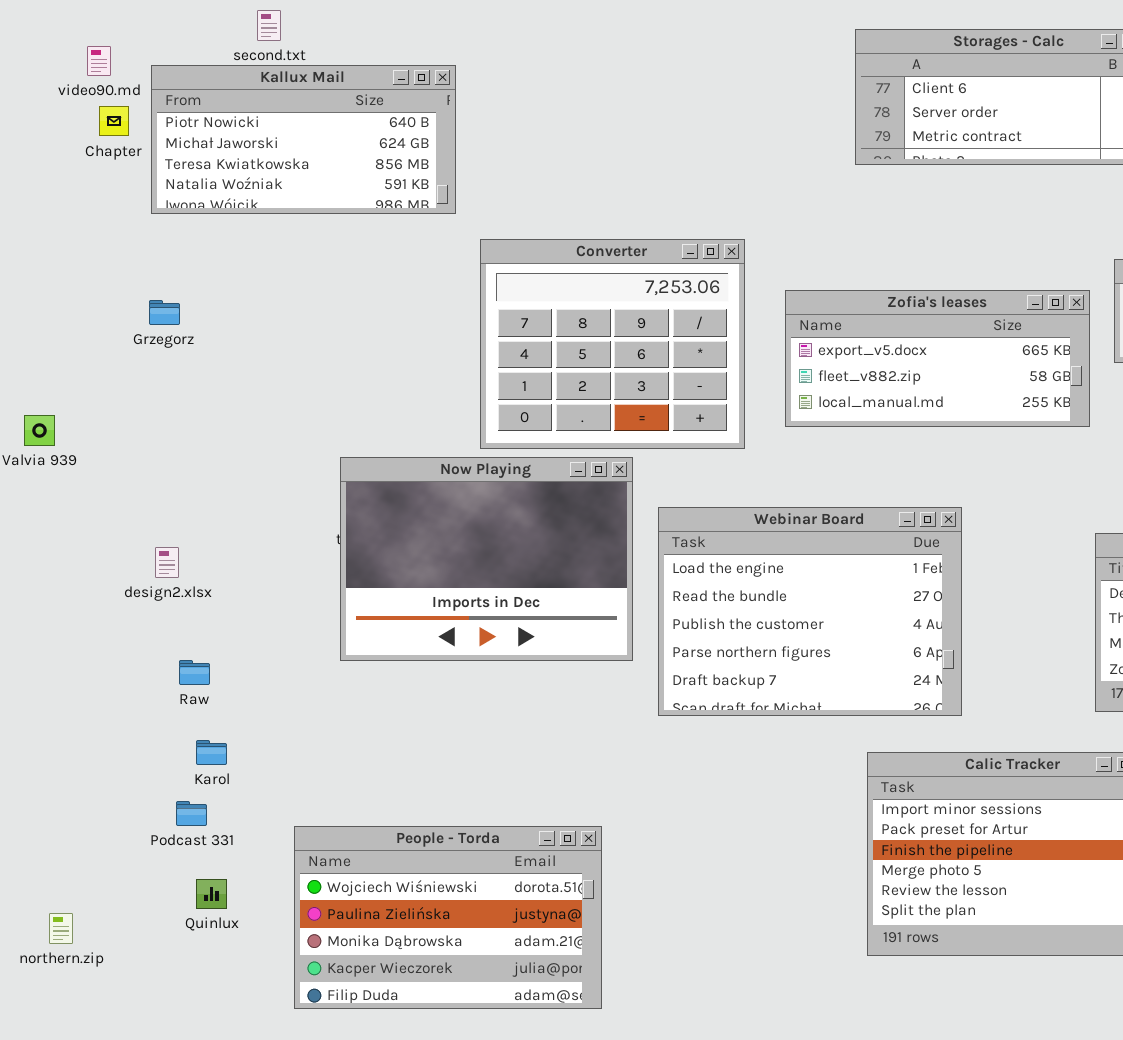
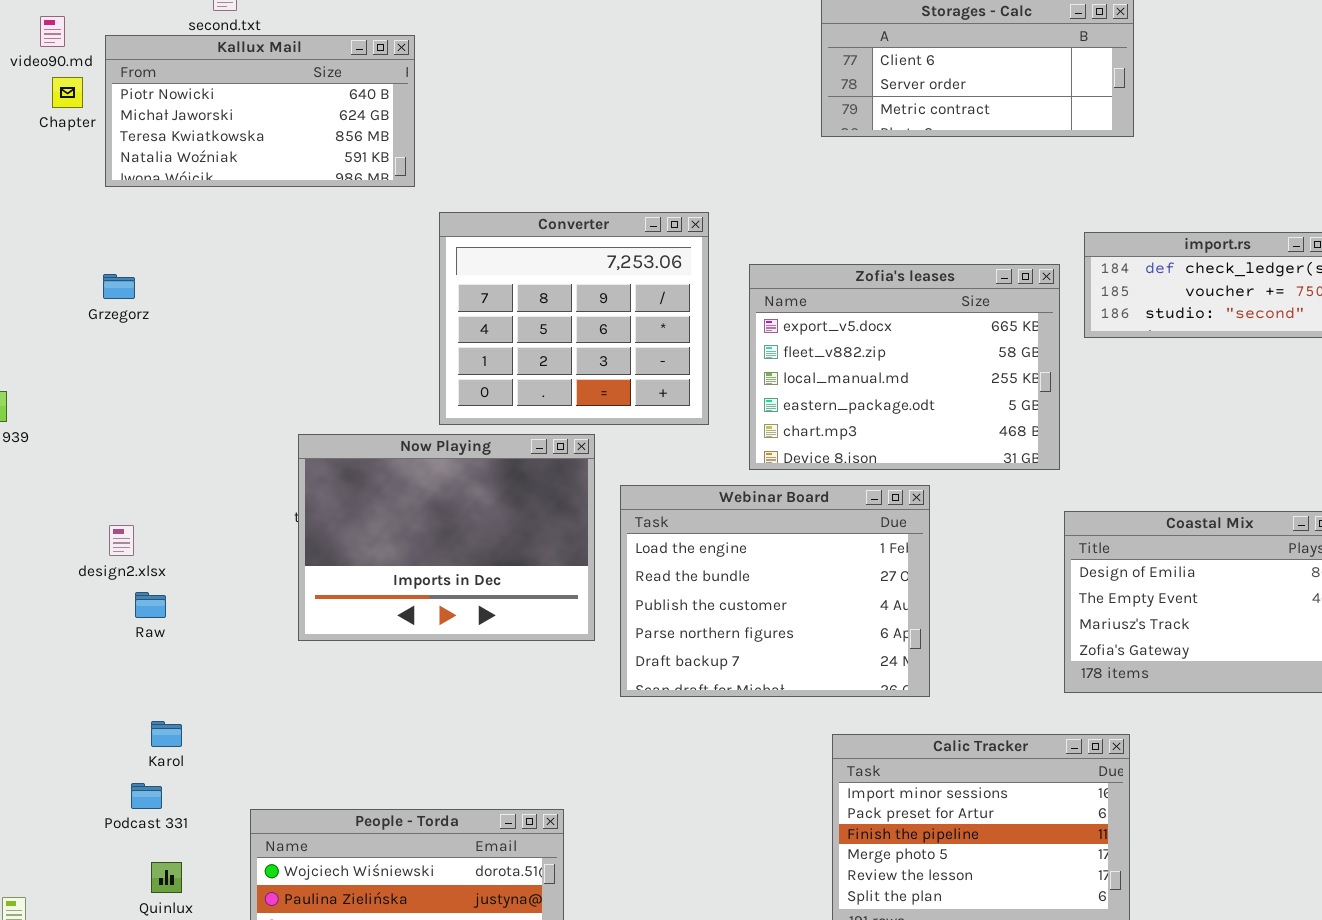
Zofia's leases: [785,290,1090,427] -> [749,264,1060,470], resized
Raw: [179,660,210,685] -> [135,592,166,618], moved

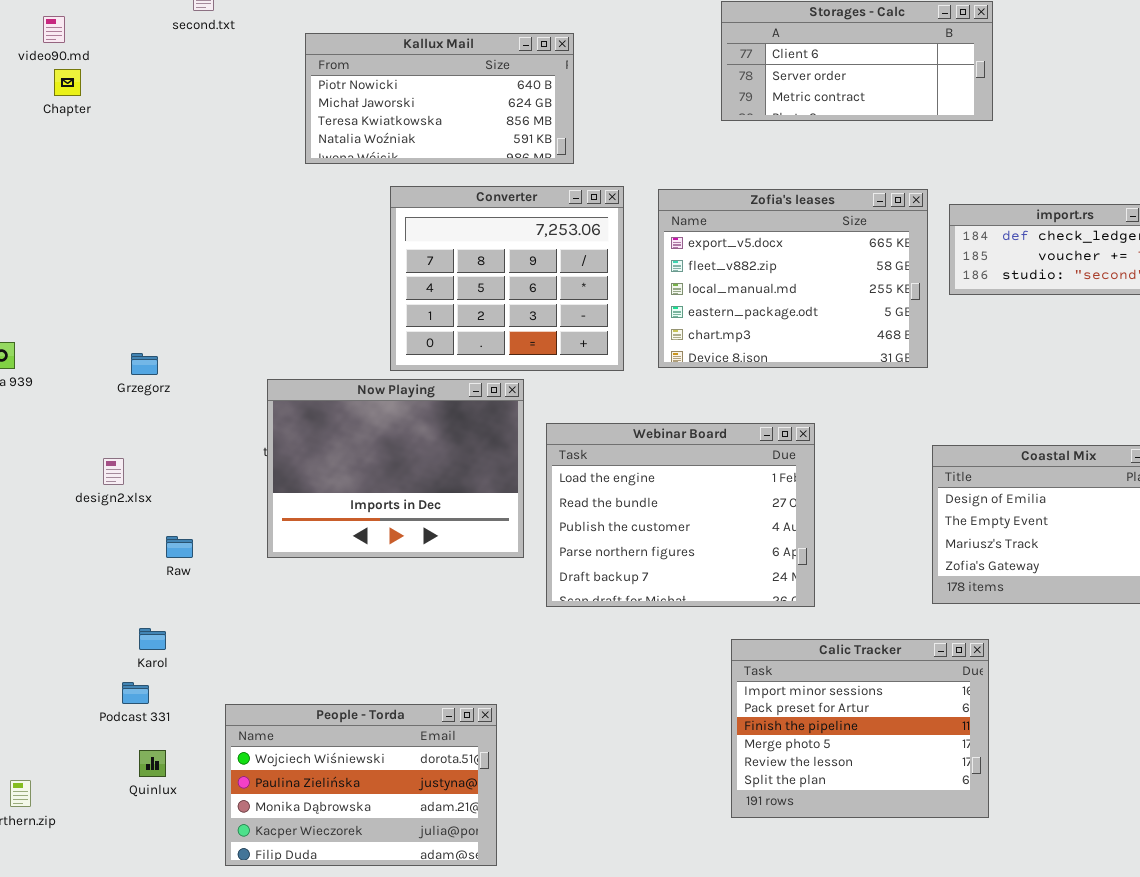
Kallux Mail: [105,35,415,187] -> [305,33,574,164], moved
Zofia's leases: [749,264,1060,470] -> [658,189,928,368], moved
Grzegorz: [103,274,135,299] -> [131,353,158,375], moved
Raw: [135,592,166,618] -> [166,536,193,558], moved

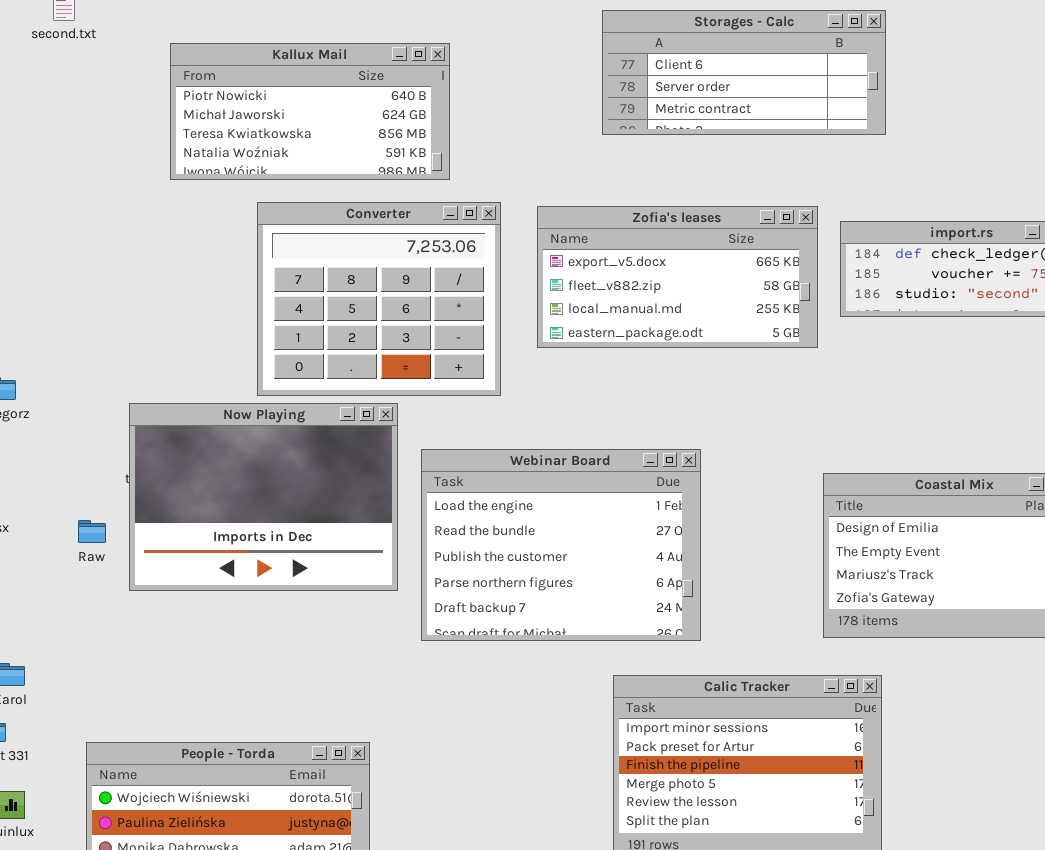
Zofia's leases: [658,189,928,368] -> [537,206,818,348], resized
Raw: [166,536,193,558] -> [78,520,106,543], moved

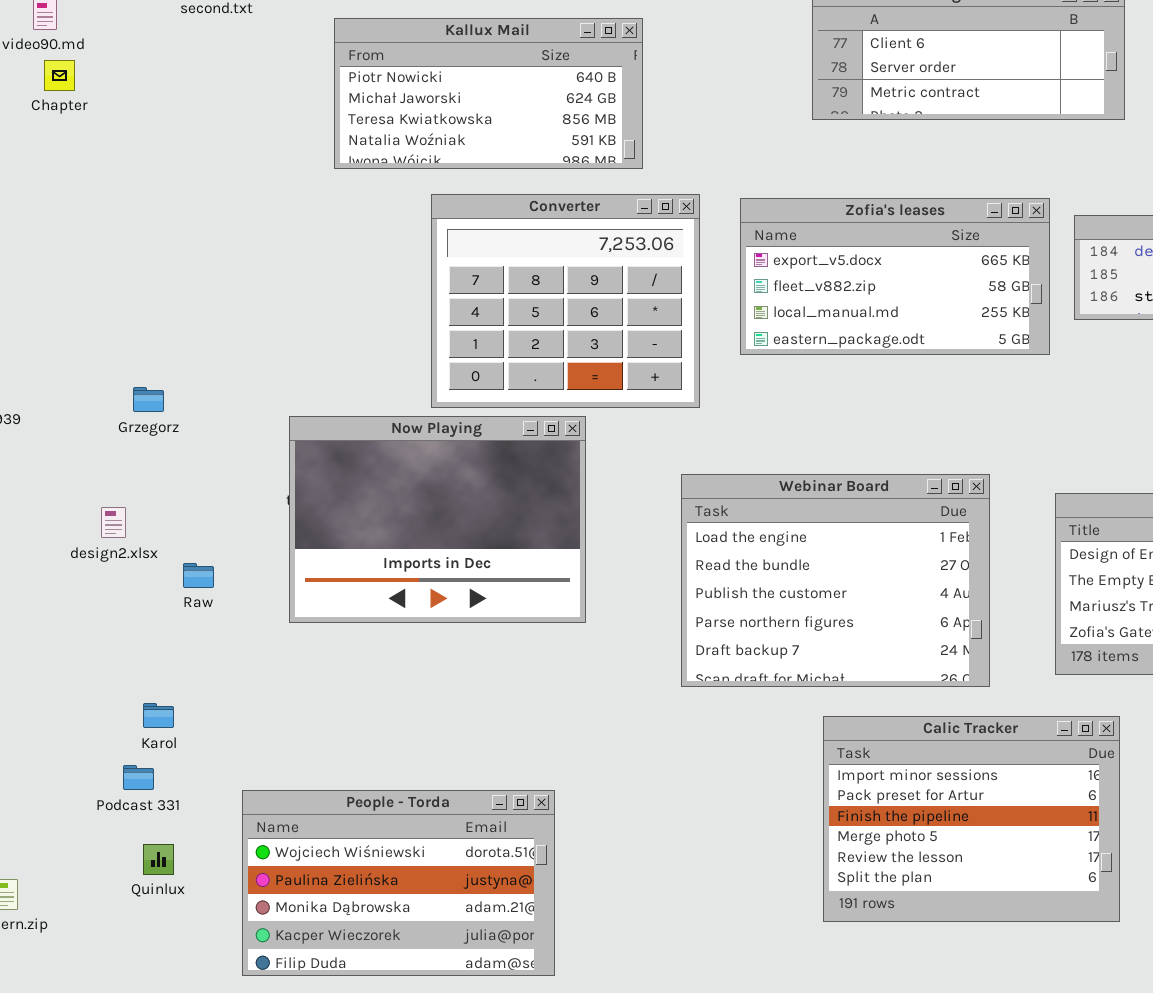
Webinar Board: [421,449,701,641] -> [681,474,990,687], moved
Raw: [78,520,106,543] -> [183,563,214,588], moved

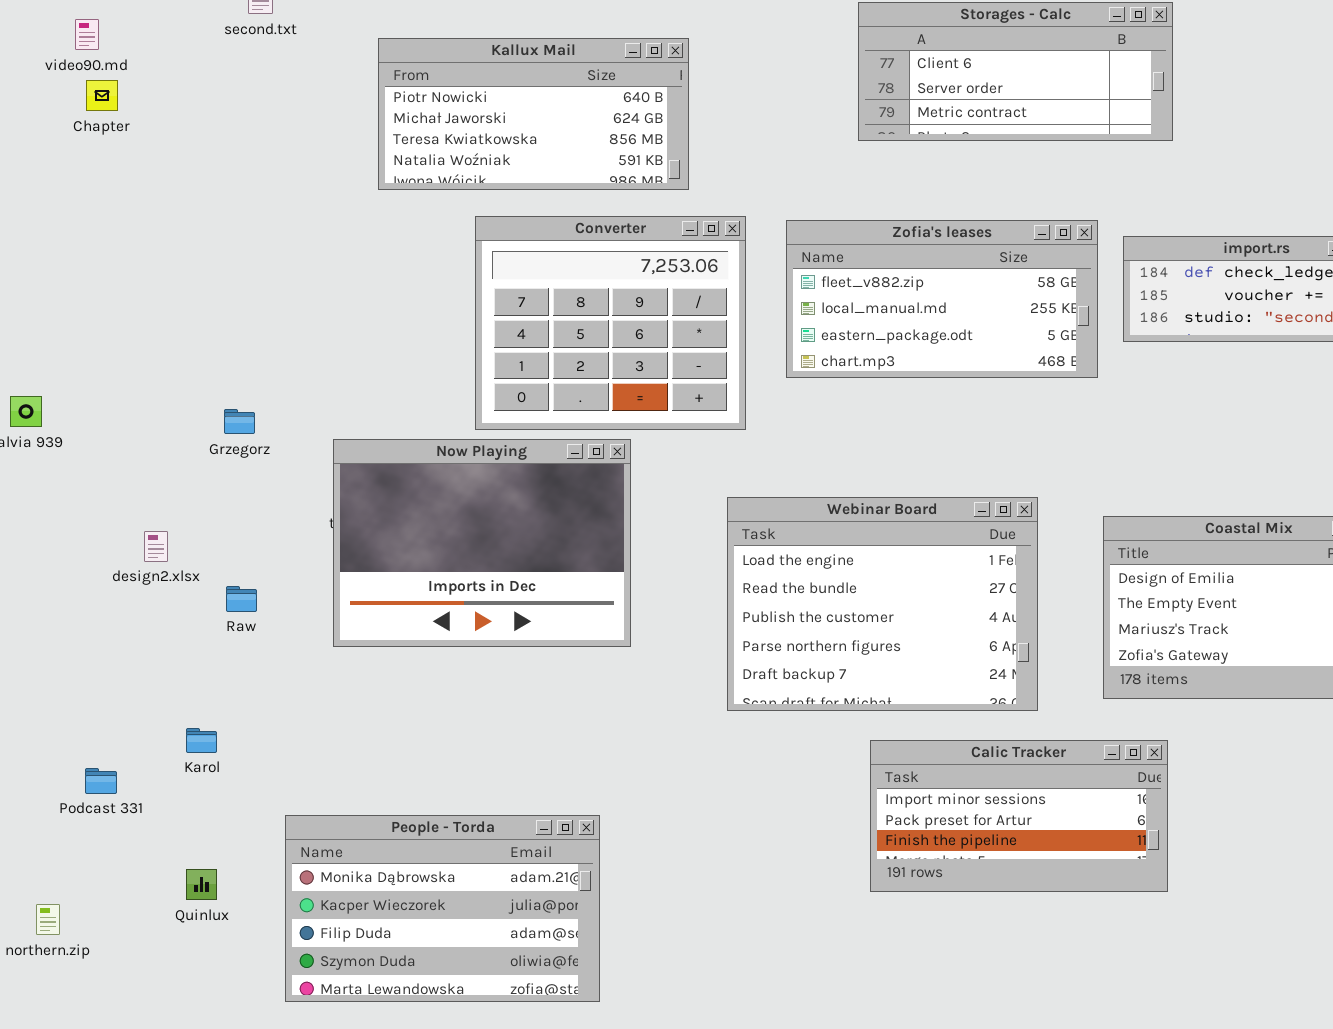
Zofia's leases: [740,198,1050,355] -> [786,220,1098,378], scrolled down 1 row
Grzegorz: [133,387,164,412] -> [224,409,255,434], moved
Calic Tracker: [823,716,1120,922] -> [870,740,1168,892], resized
Podcast 331: [123,765,154,790] -> [85,768,117,794], moved
People - Torda: [242,790,555,976] -> [285,815,600,1002], scrolled down 2 rows

